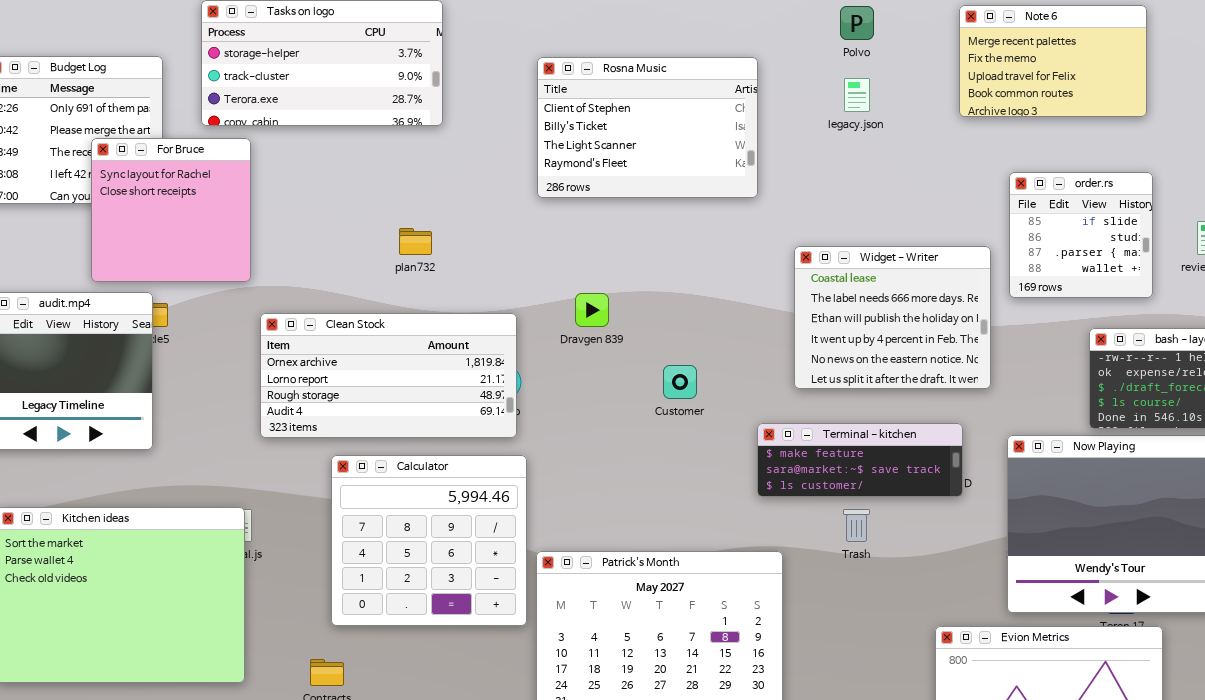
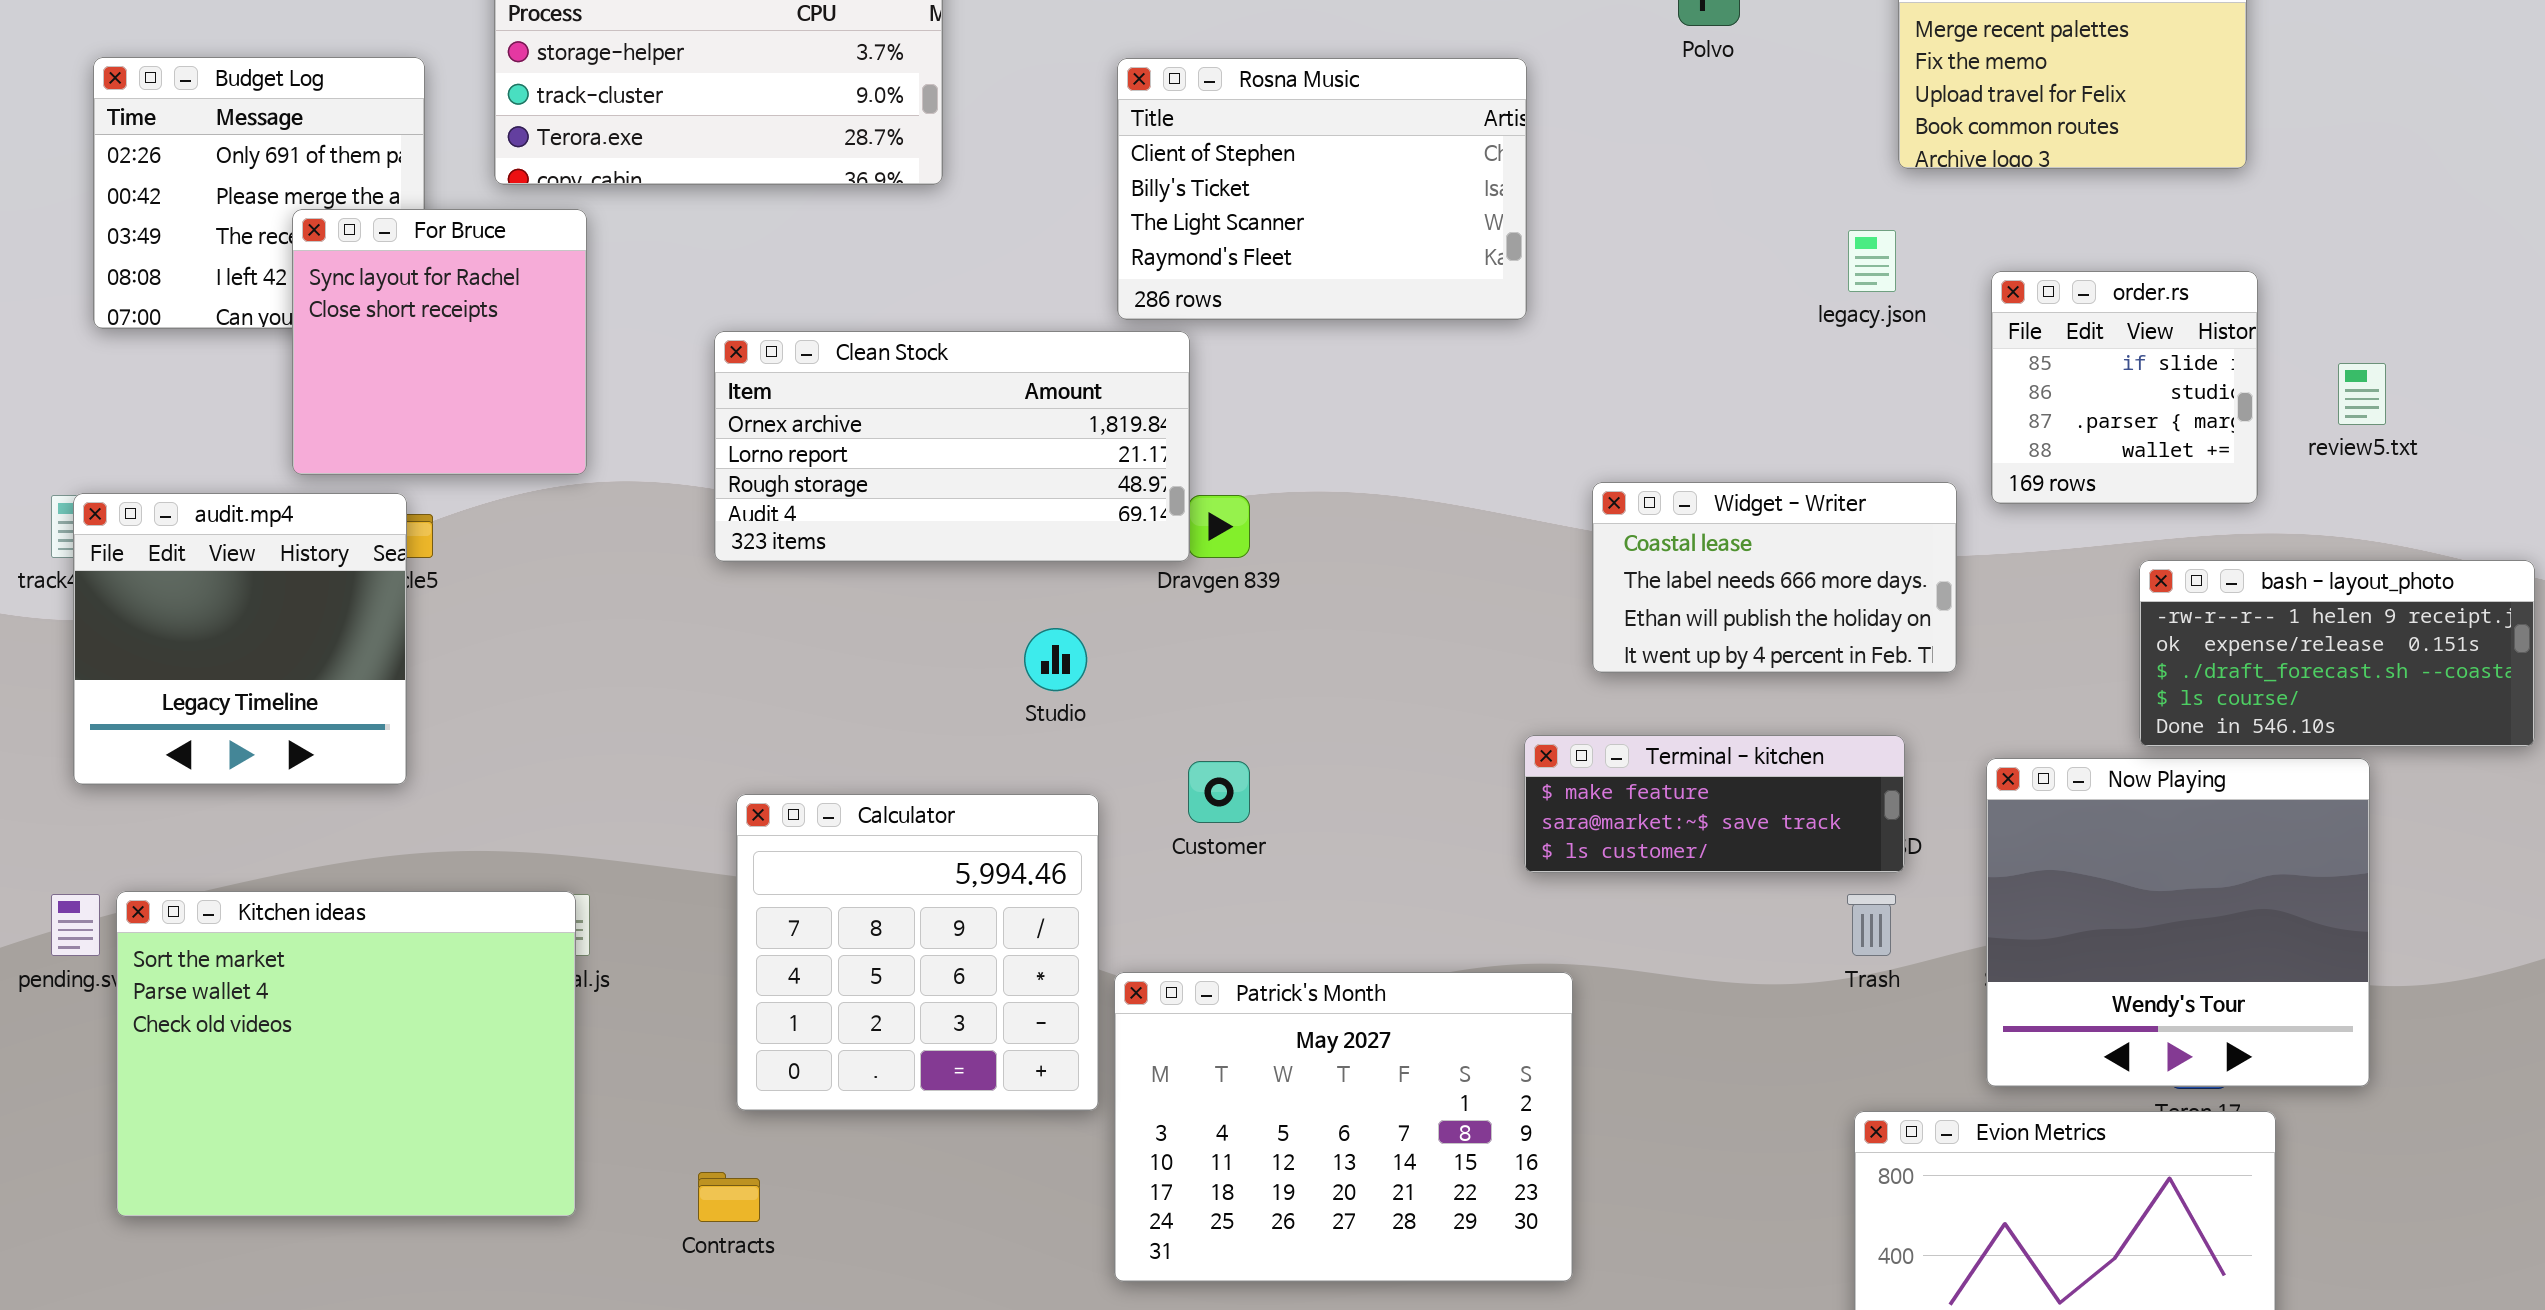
legacy.json: [844,78,870,112] -> [1848,230,1896,292], moved
Widget - Writer: [794,246,991,389] -> [1592,482,1957,673], resized
Clean Stock: [260,313,517,438] -> [714,331,1190,562], moved
Customer: [663,365,697,399] -> [1188,761,1250,823], moved
Trash: [843,509,870,542] -> [1847,894,1896,956], moved

